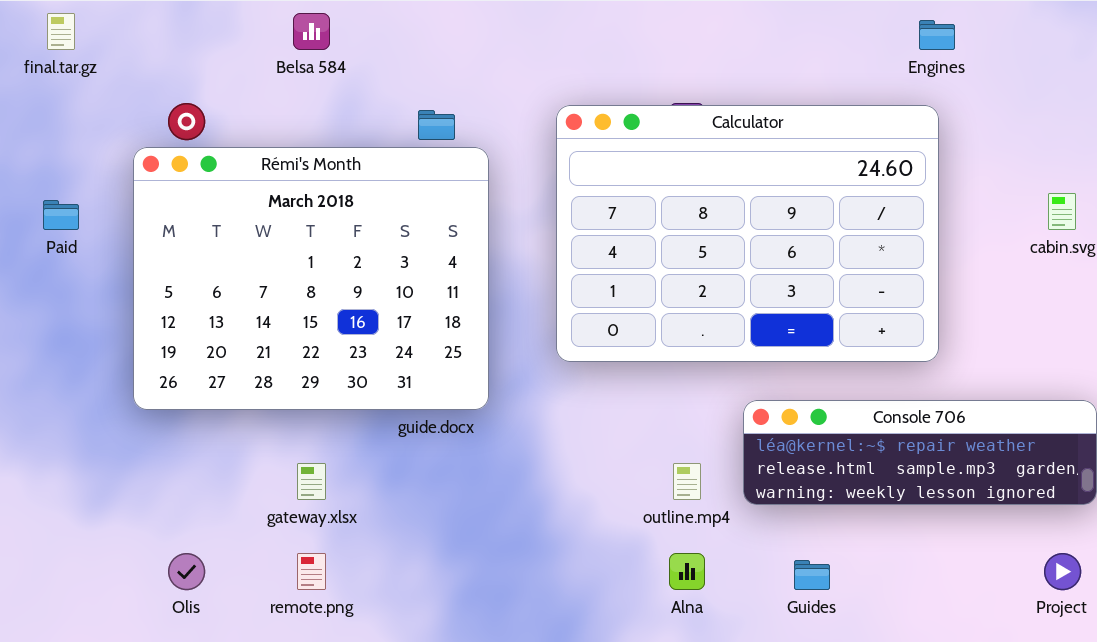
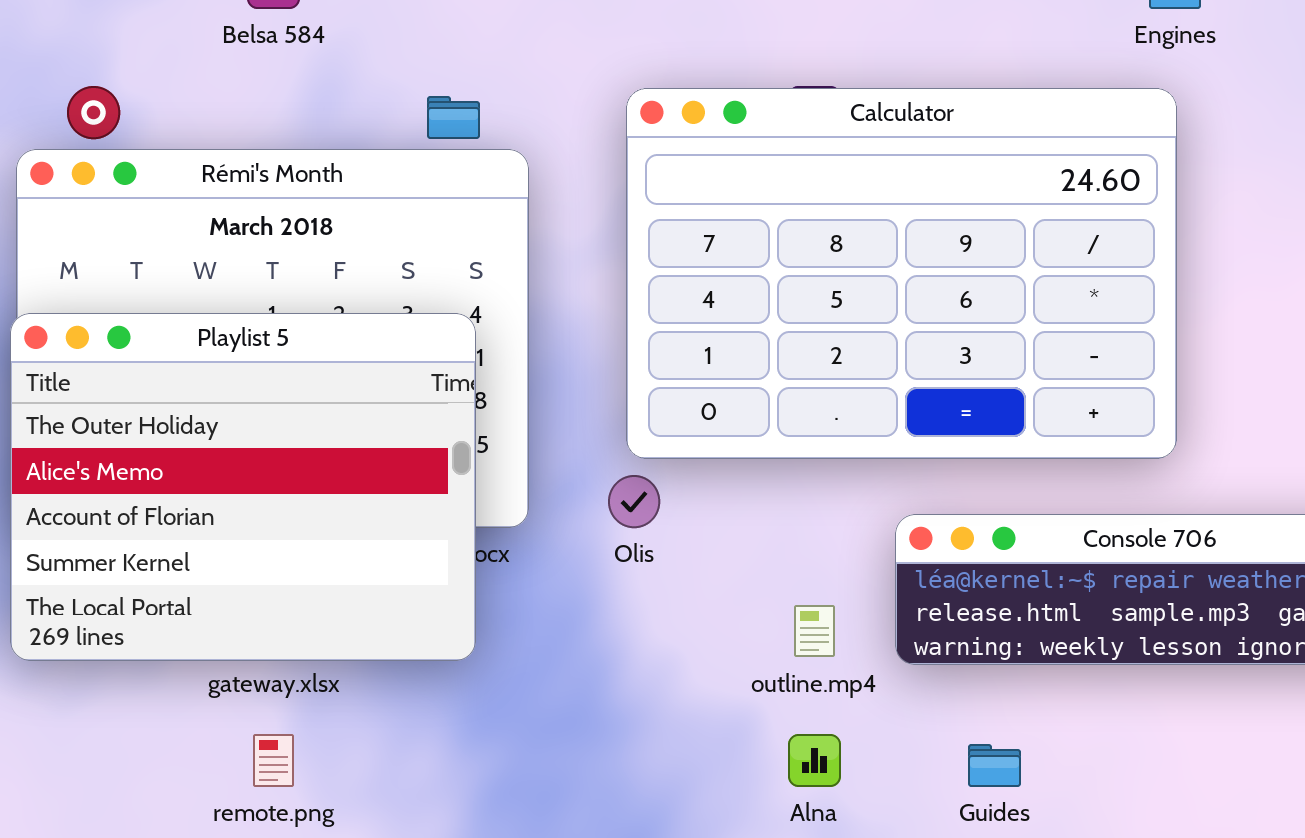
Playlist 5: none -> [10,313,476,661], opened
Olis: [168,553,205,590] -> [608,475,660,528], moved

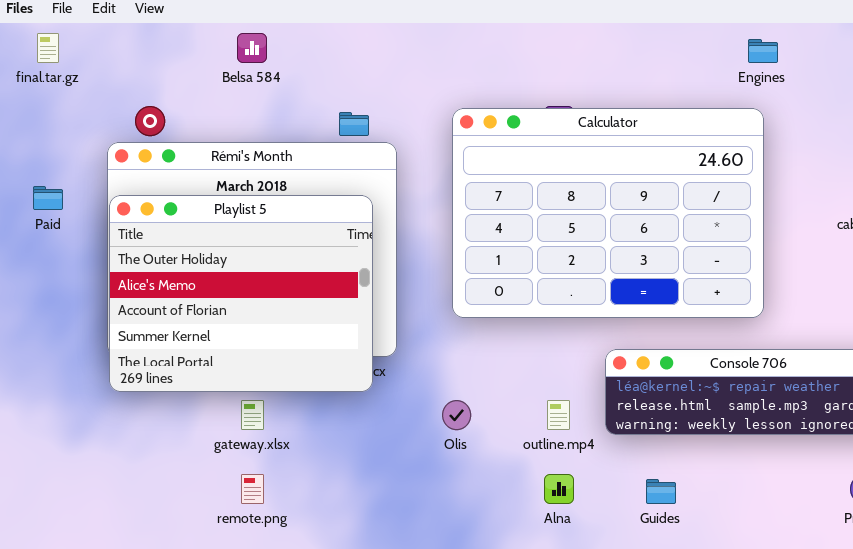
Playlist 5: [10,313,476,661] -> [109,195,373,392], moved
Olis: [608,475,660,528] -> [442,400,471,430], moved

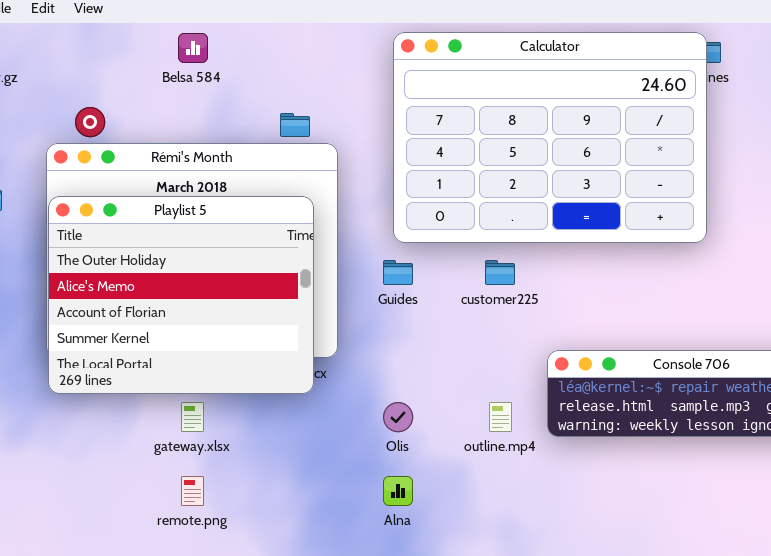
Calculator: [452,108,764,318] -> [393,32,707,243], moved
Alna: [544,474,574,504] -> [383,476,413,506], moved
Guides: [646,479,676,504] -> [383,260,413,285], moved

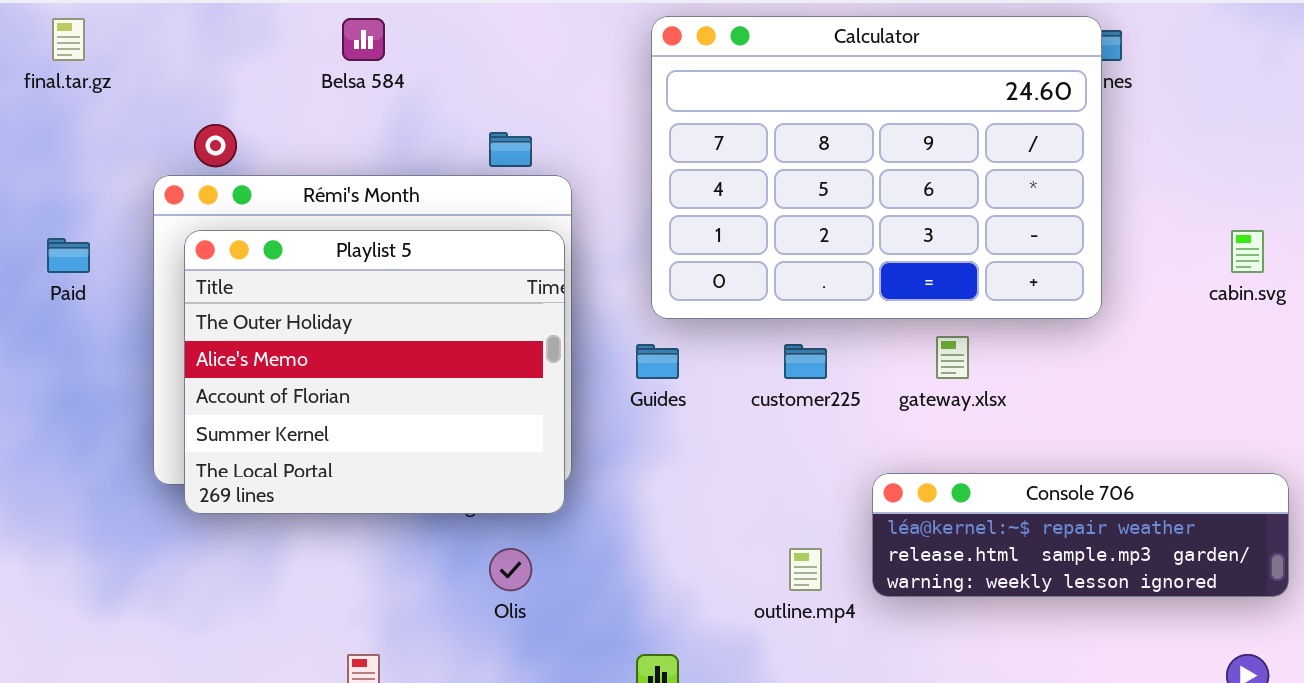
Playlist 5: [48,196,314,394] -> [184,230,565,514], moved
gateway.xlsx: [181,402,204,432] -> [936,336,969,379], moved
Olis: [383,402,413,432] -> [489,548,532,591], moved

